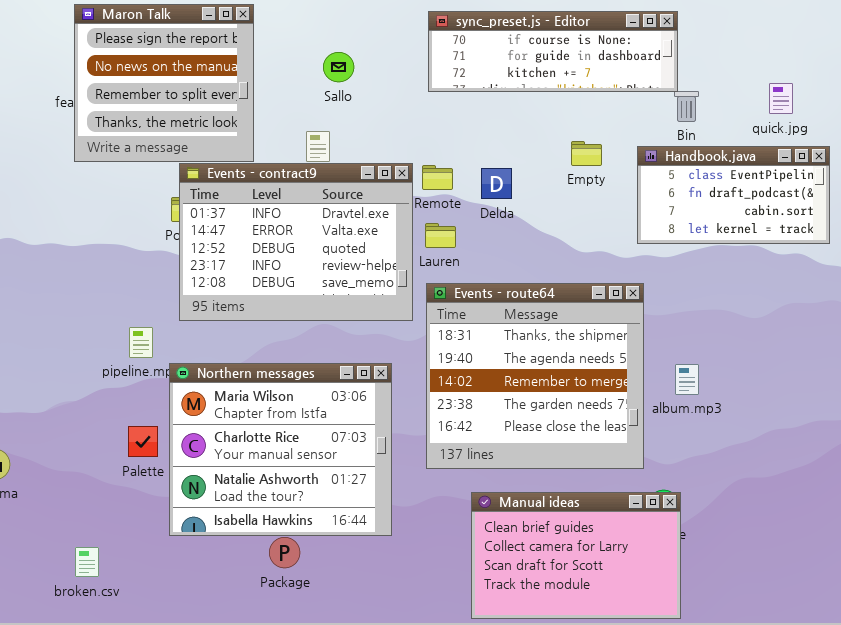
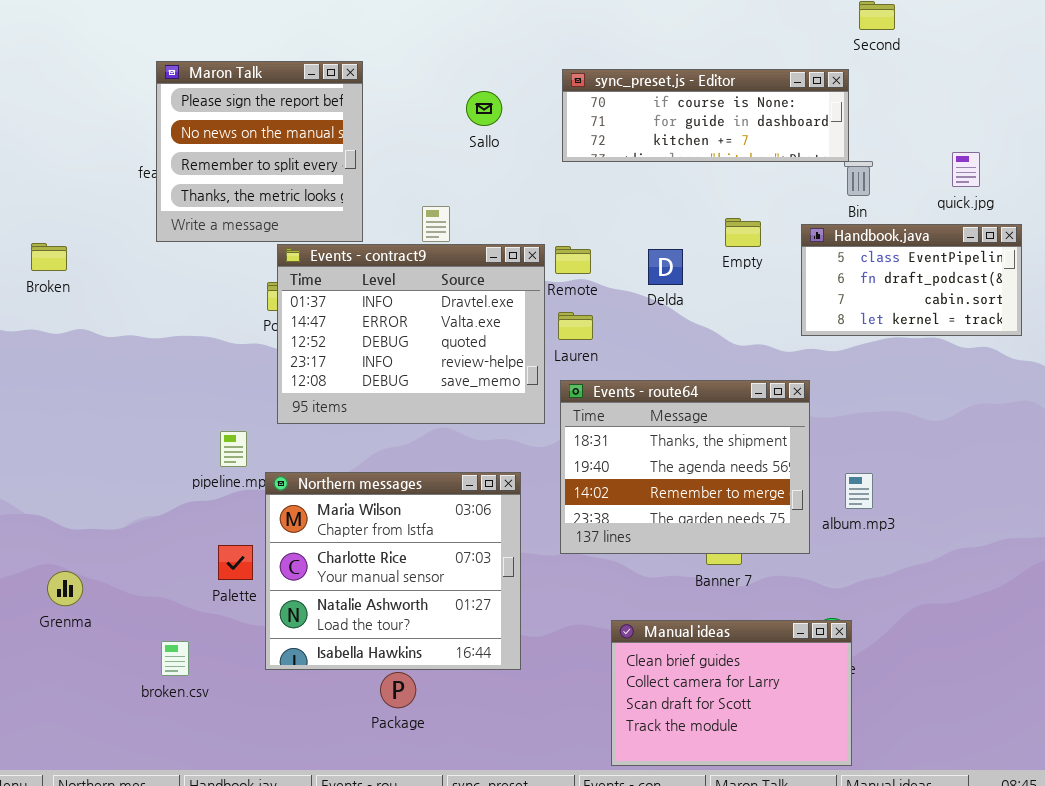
Sallo: [323,52,354,82] -> [466,91,502,126], moved
Delda: [481,168,512,199] -> [648,249,683,285], moved
Events - route64: [426,283,644,469] -> [560,380,810,554], resized
broken.csv: [75,547,99,577] -> [161,641,189,676], moved

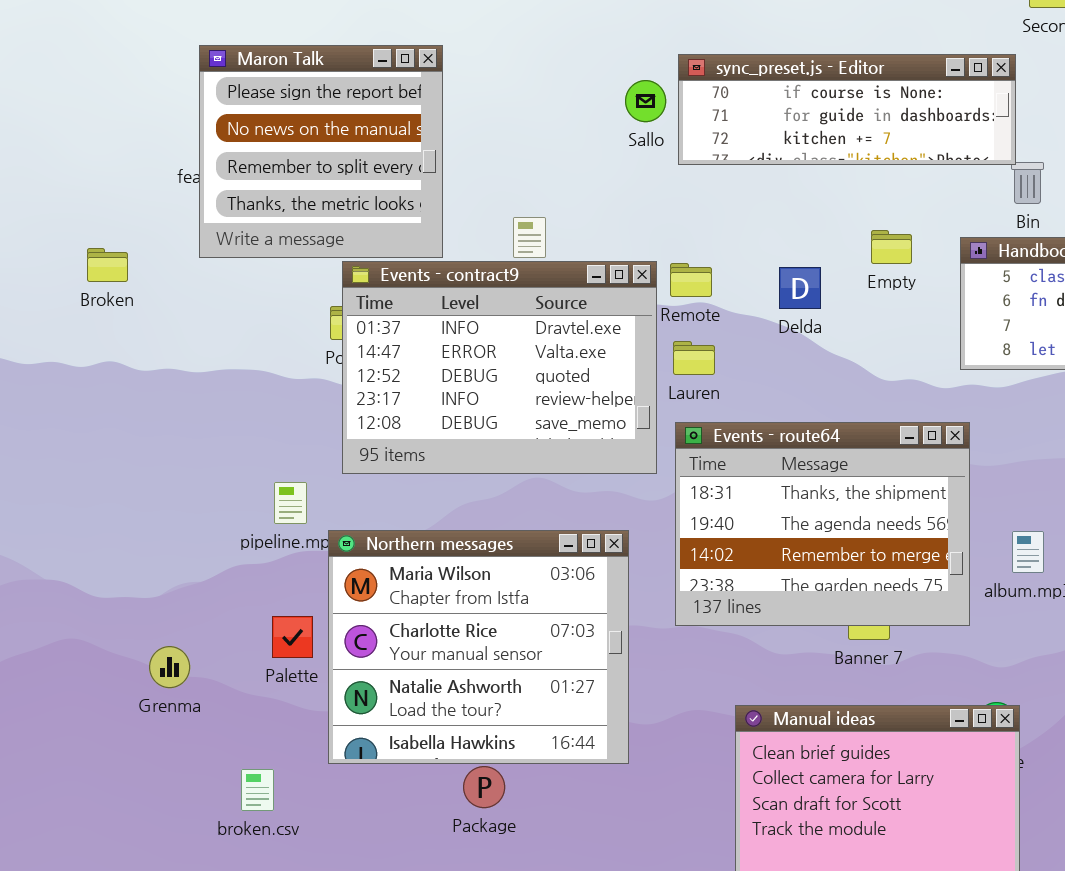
Sallo: [466,91,502,126] -> [625,80,666,122], moved
Broken: [31,243,67,271] -> [87,248,128,282], moved
Grenma: [47,571,83,606] -> [149,646,190,688], moved
broken.csv: [161,641,189,676] -> [241,769,274,811], moved

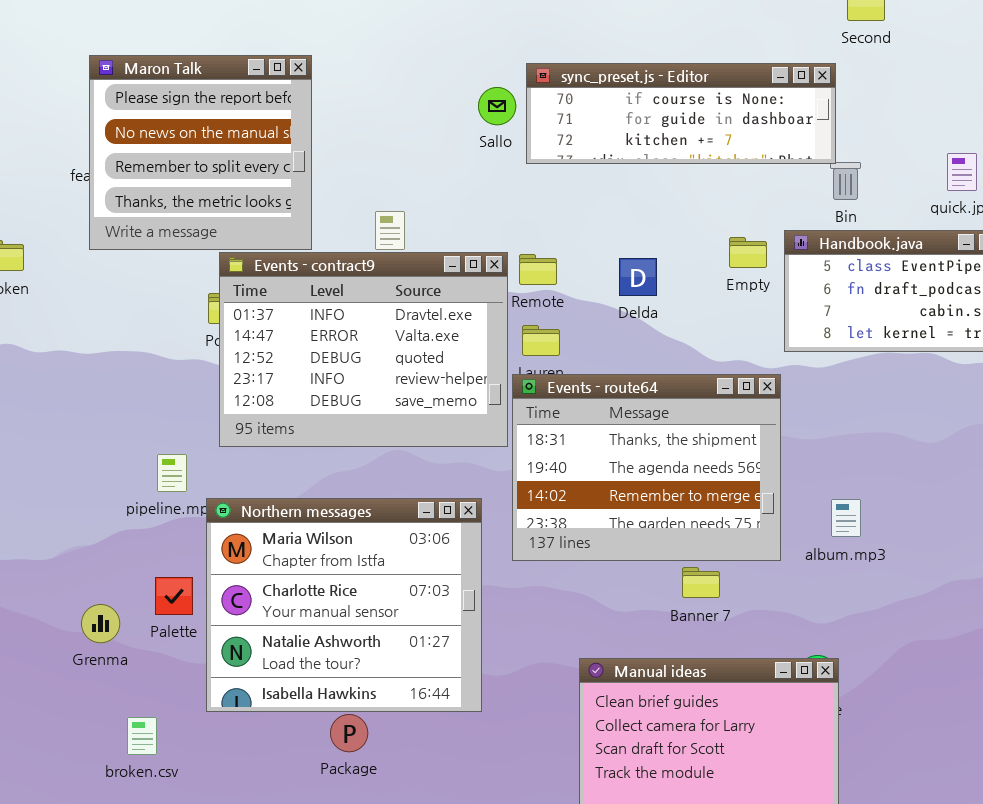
Empty: [871,230,912,264] -> [729,237,767,268], moved
Events - route64: [675,422,970,626] -> [512,374,781,561], moved
Grenma: [149,646,190,688] -> [81,604,120,643], moved

